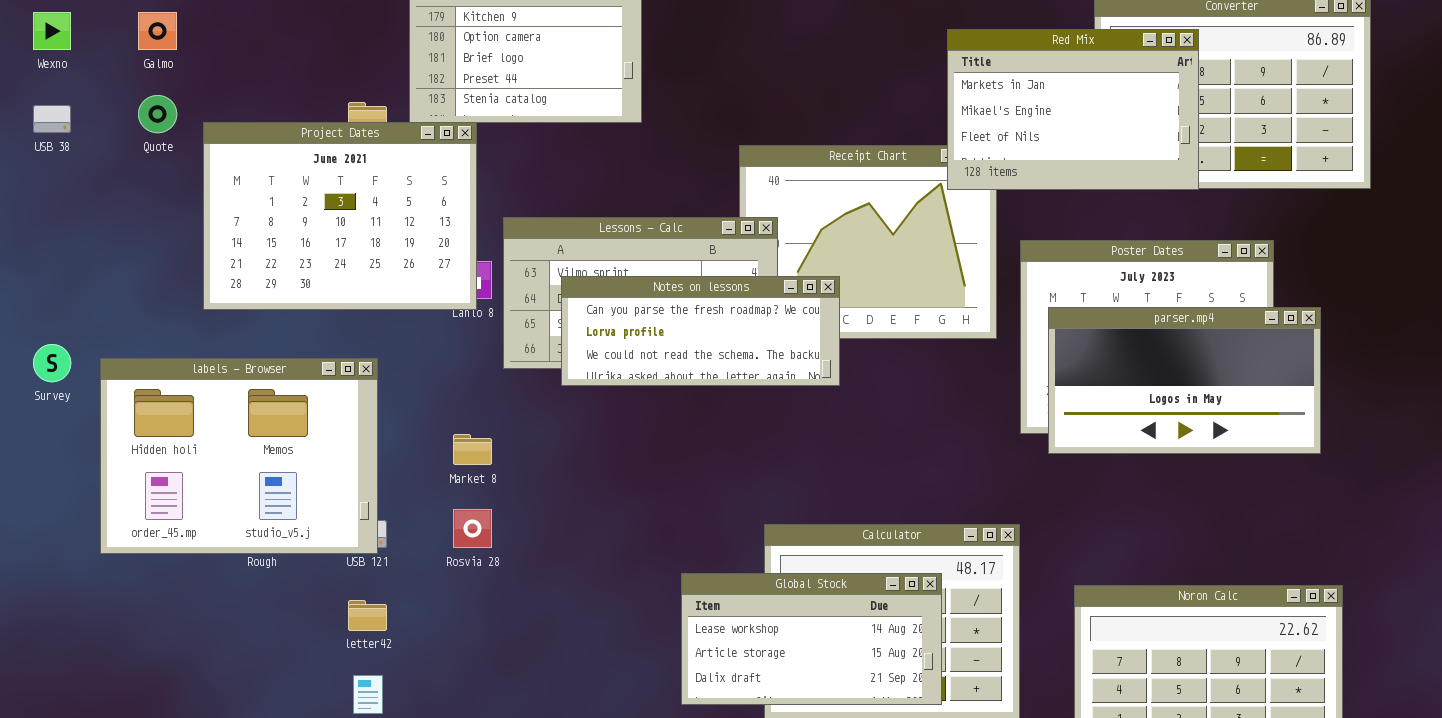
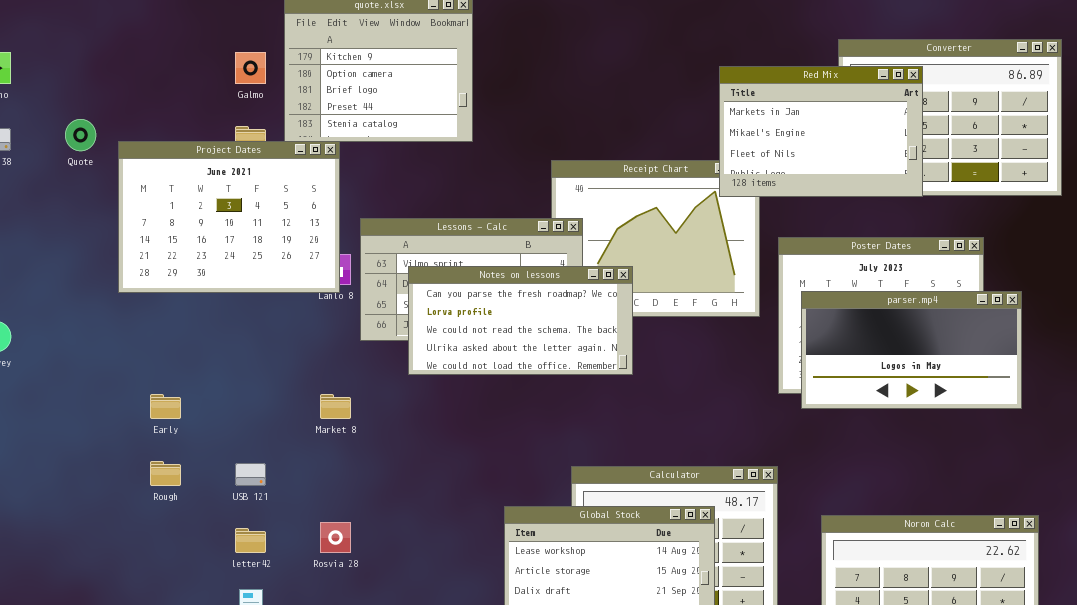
Galmo: [138,12,177,50] -> [235,52,266,84], moved
Notes on lessons: [561,276,840,386] -> [408,266,633,375], resized
labels - Browser: [100,358,378,554] -> none, closed
Rosvia 28: [453,509,492,548] -> [320,522,351,553], moved

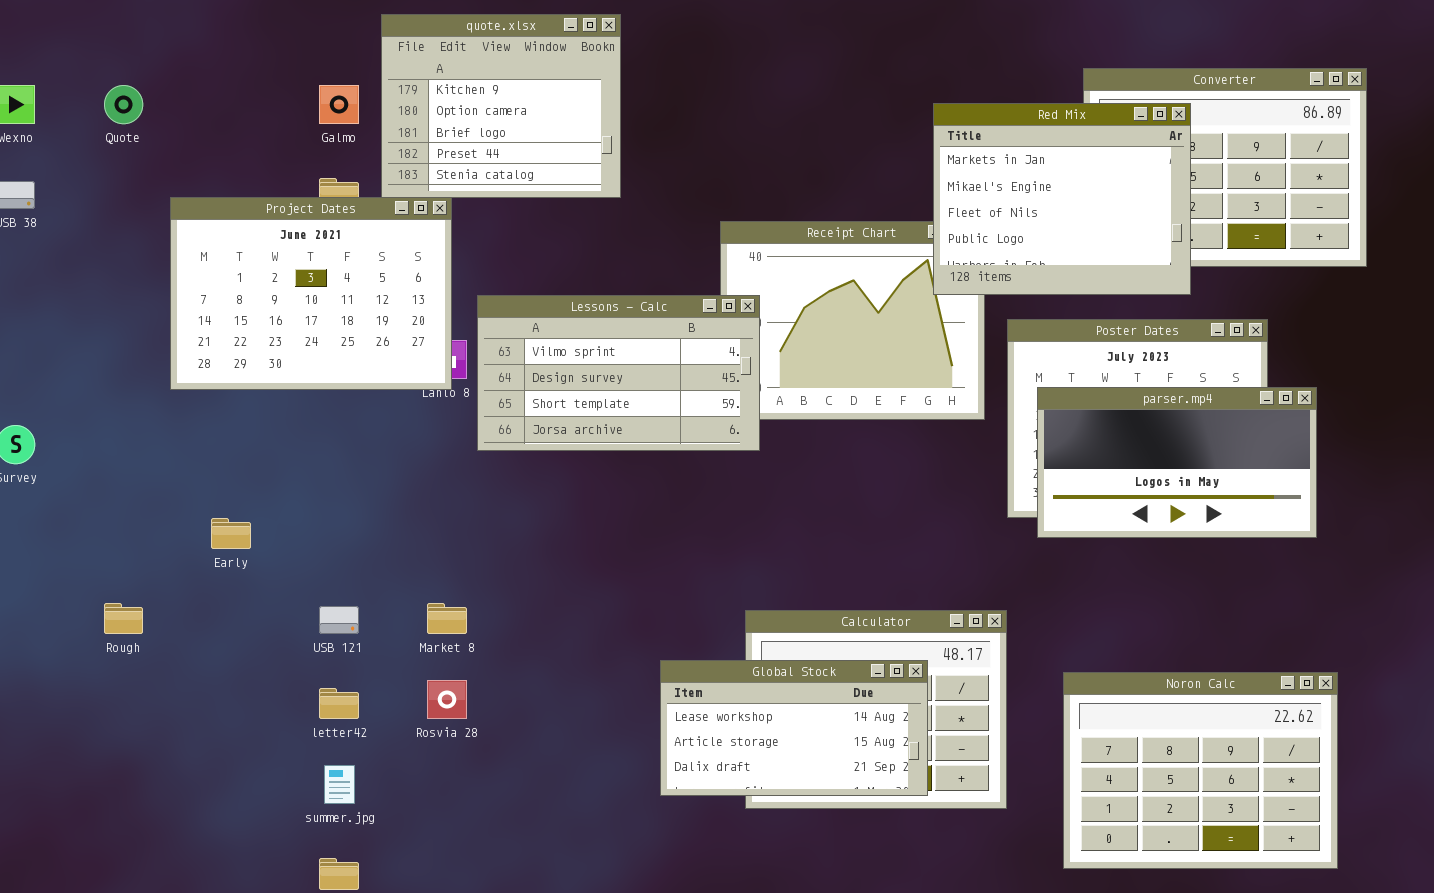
Red Mix: [719,66,923,197] -> [933,103,1191,295], resized
Quote: [65,119,96,151] -> [104,85,143,124], moved
Notes on lessons: [408,266,633,375] -> none, closed
Market 8: [320,394,351,419] -> [427,603,467,634], moved
Rough: [150,461,181,486] -> [104,603,143,634], moved

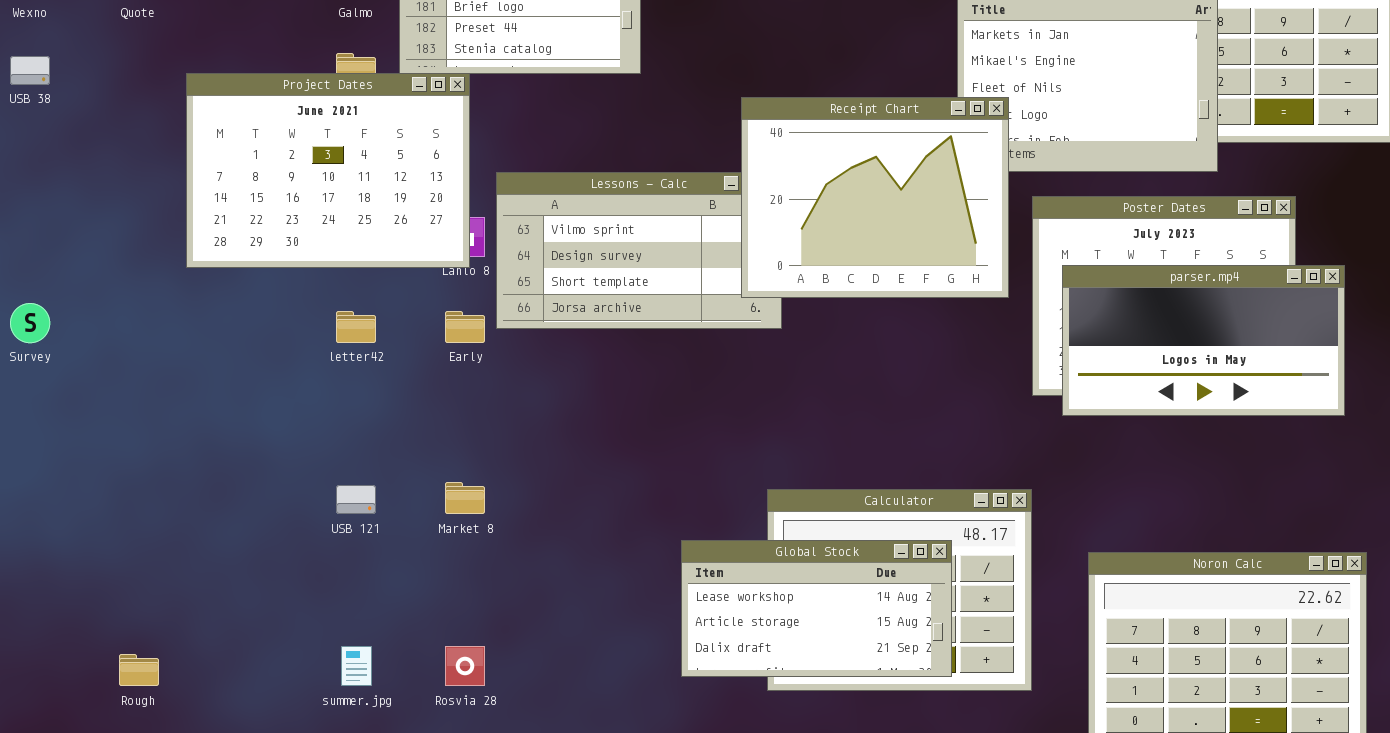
Receipt Chart: [720,221,985,420] -> [741,97,1009,298], raised
Early: [211,518,251,549] -> [445,311,485,343], moved
Rough: [104,603,143,634] -> [119,654,159,686], moved
Rosvia 28: [427,680,467,719] -> [445,646,485,686], moved
letter42: [319,688,359,719] -> [336,311,376,343], moved

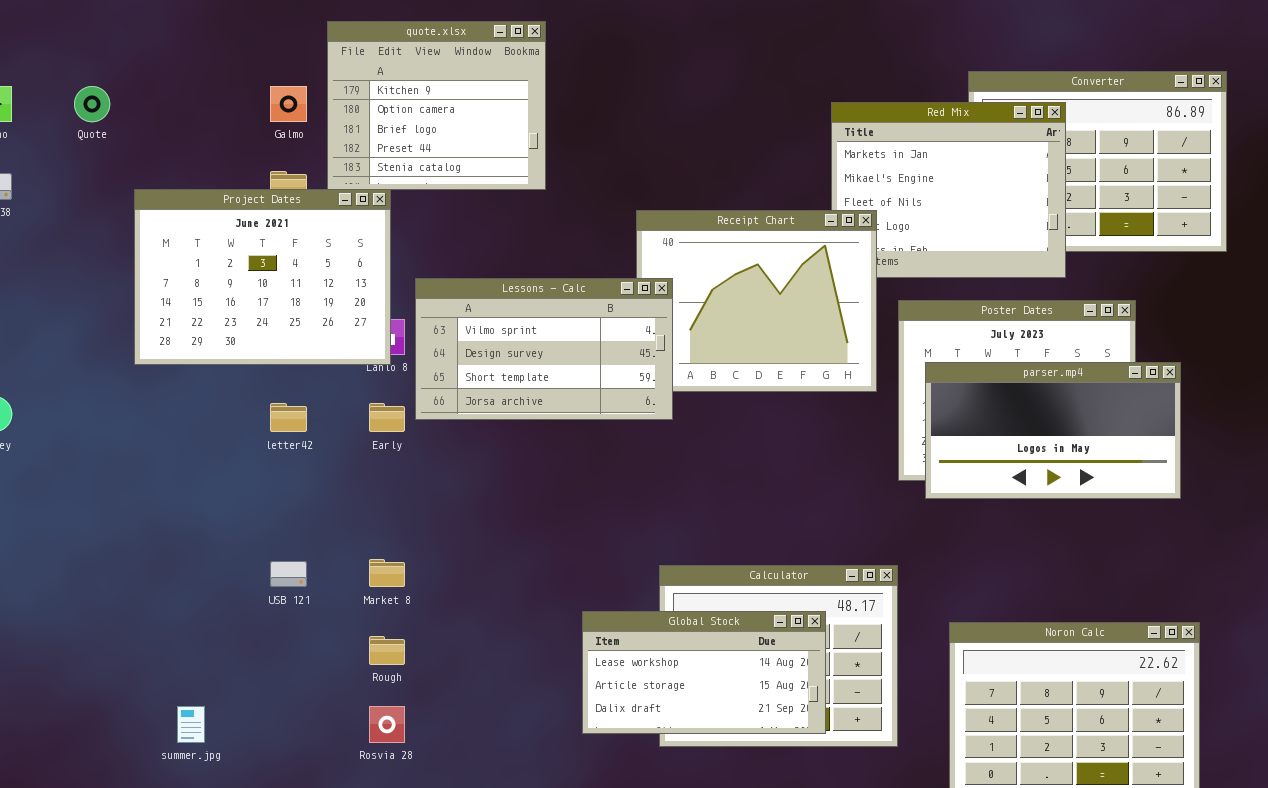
Lessons - Calc: [496,172,782,329] -> [415,278,673,420], raised
summer.jpg: [341,646,372,686] -> [177,706,205,743], moved
Rough: [119,654,159,686] -> [369,636,405,665], moved

